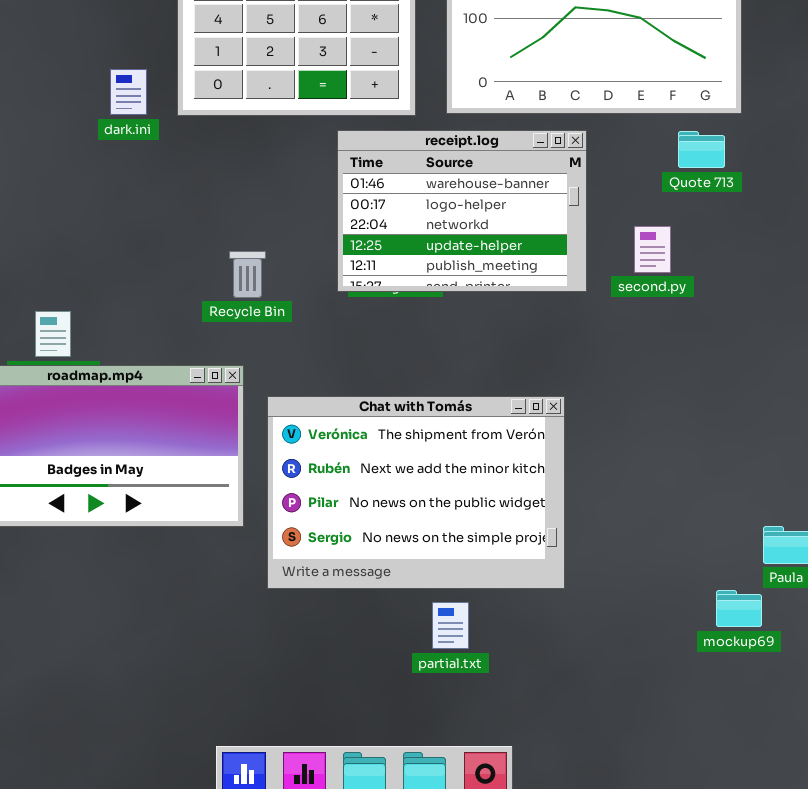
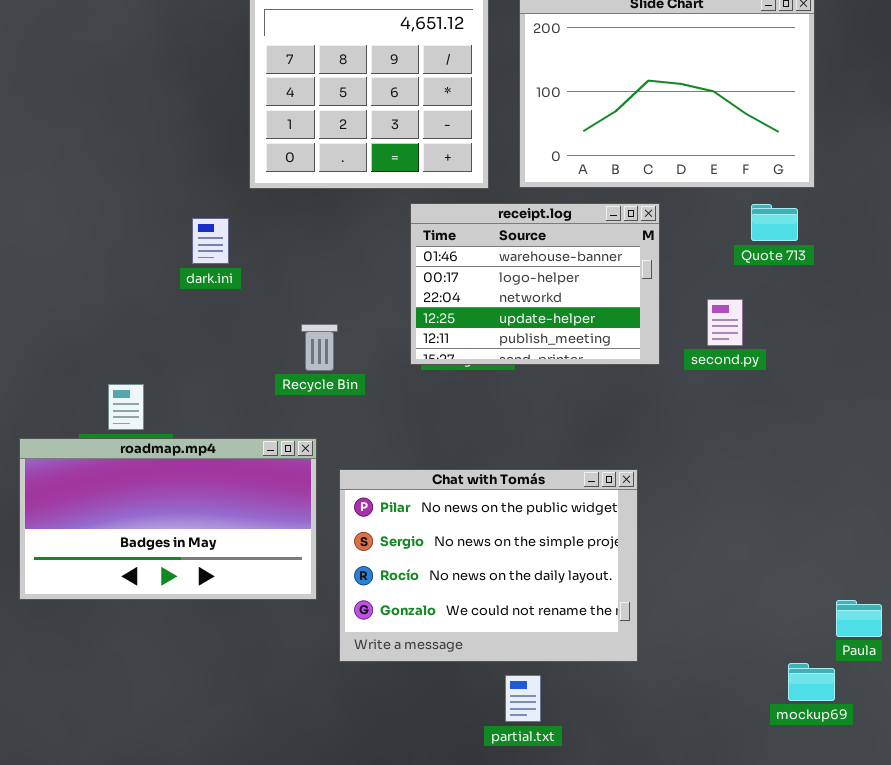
dark.ini: [110,69,147,115] -> [192,218,229,264], moved
Chat with Tomás: [267,396,565,589] -> [339,469,638,662], scrolled down 2 rows

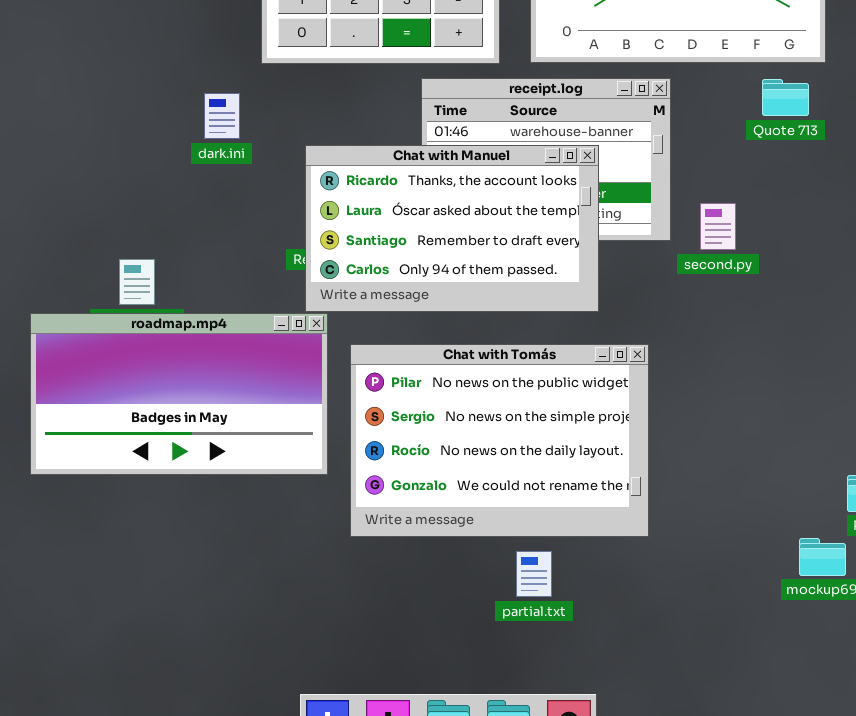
Chat with Manuel: none -> [305,145,599,312], opened
second.py: [707,299,743,346] -> [700,203,736,250], moved

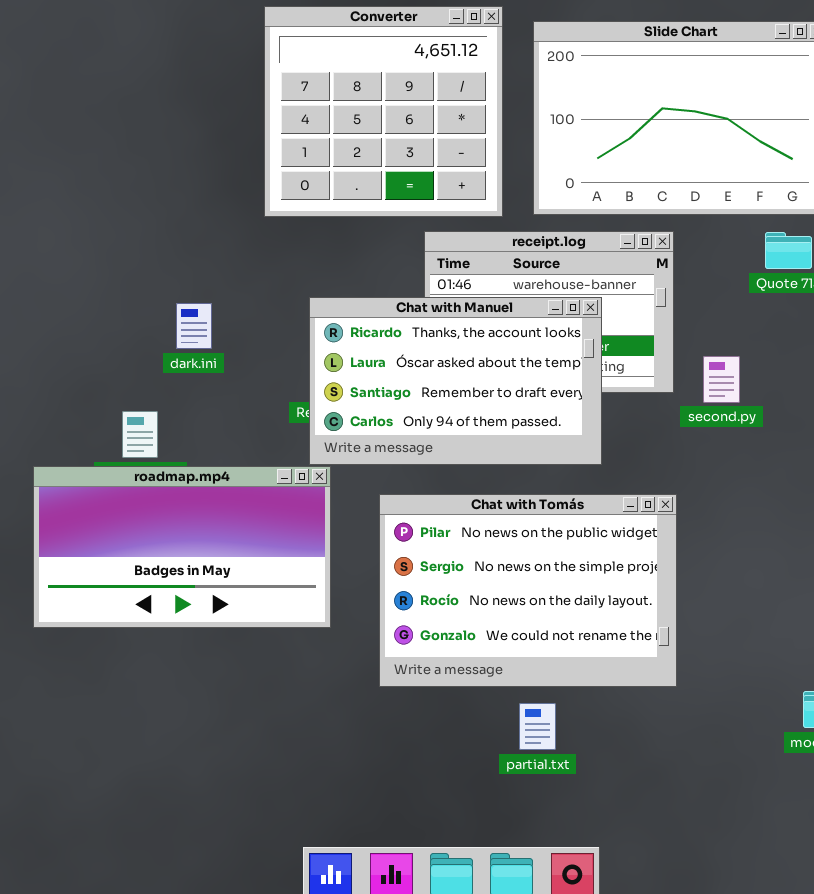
dark.ini: [204,93,240,139] -> [176,303,212,349], moved
Chat with Tomás: [350,344,649,537] -> [379,494,677,687], moved

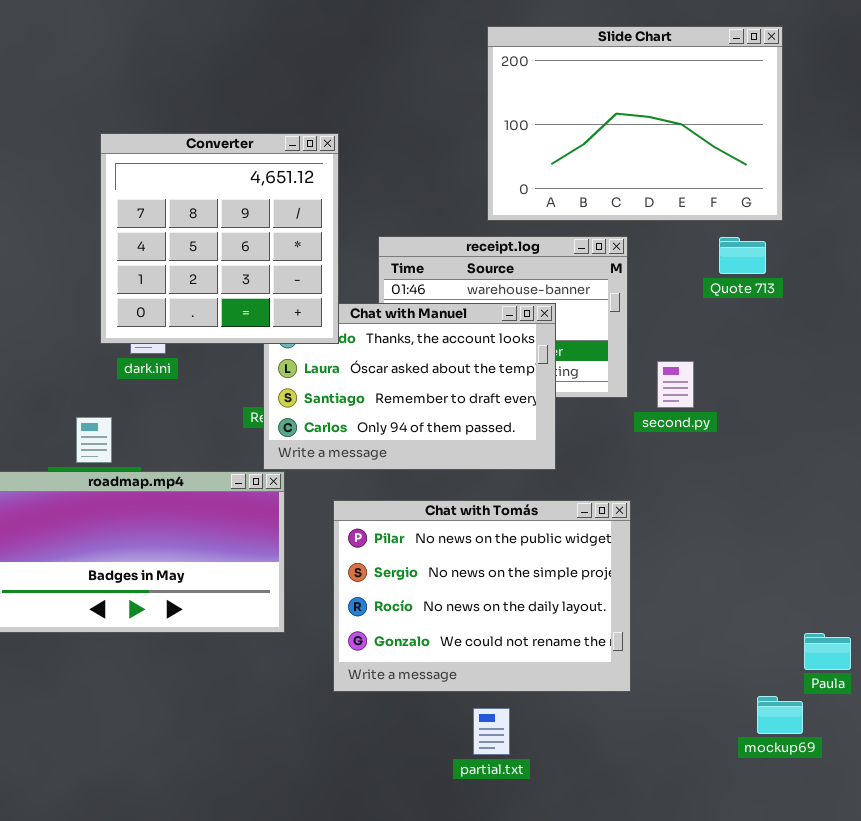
Converter: [264,6,503,217] -> [100,133,339,344], moved

